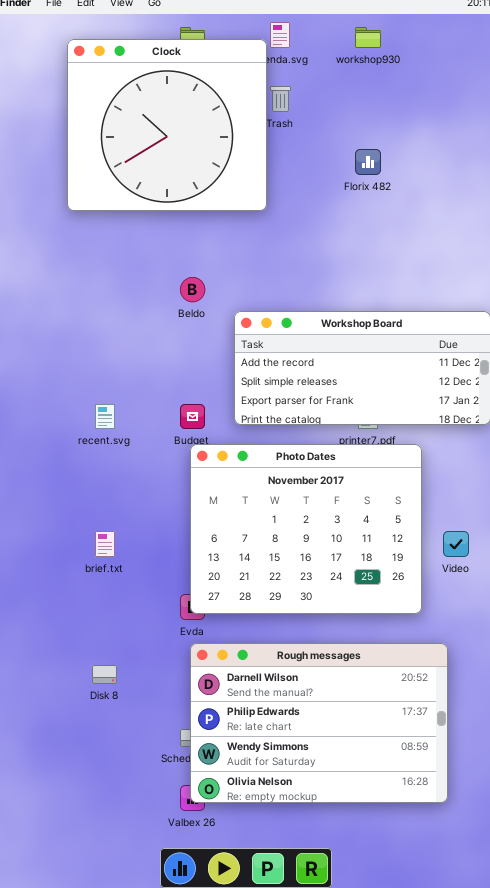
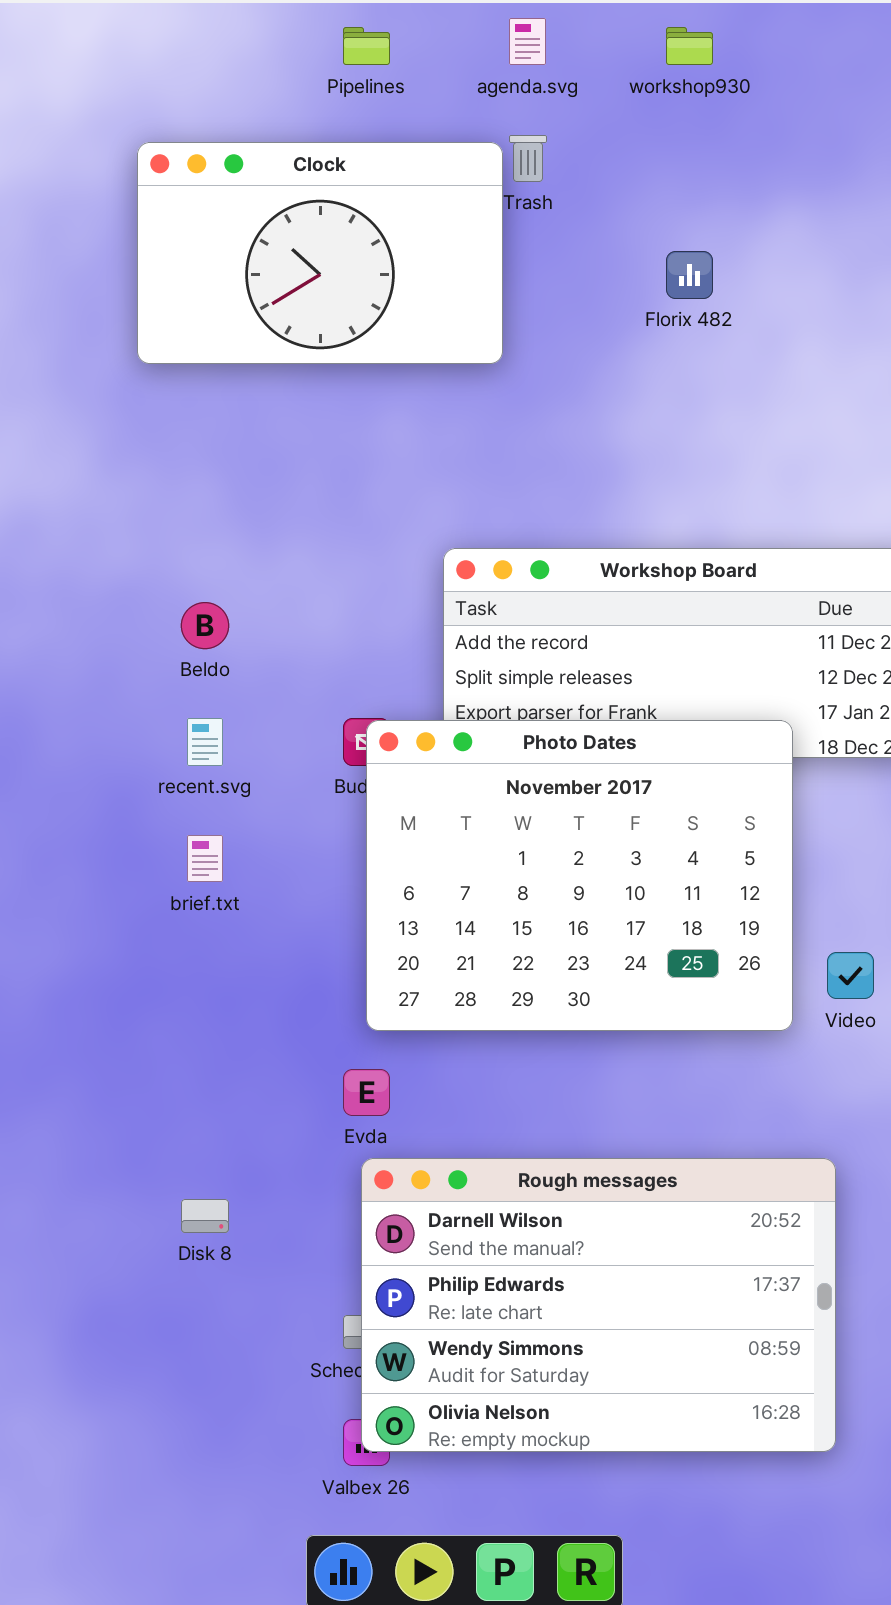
Clock: [67,39,267,211] -> [137,142,503,364], resized
Beldo: [180,277,205,302] -> [181,602,229,649], moved
Photo Dates: [190,444,422,614] -> [366,720,793,1031], moved
brief.txt: [95,531,115,557] -> [187,835,223,882], moved

